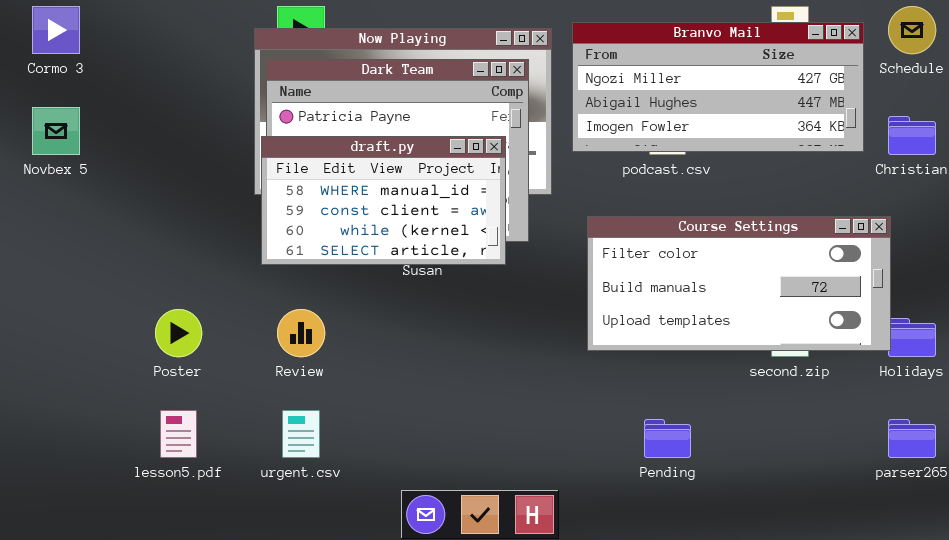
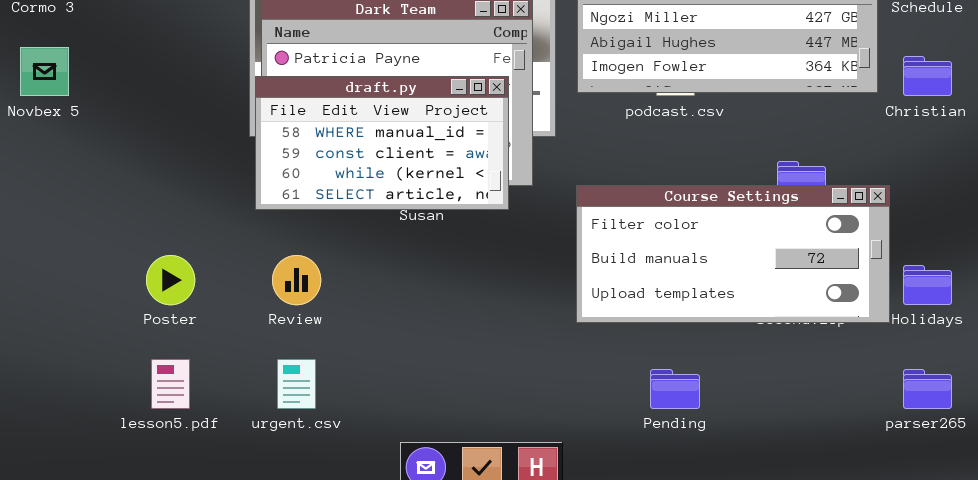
Course Settings: [587,216,891,351] -> [576,185,890,323], moved

